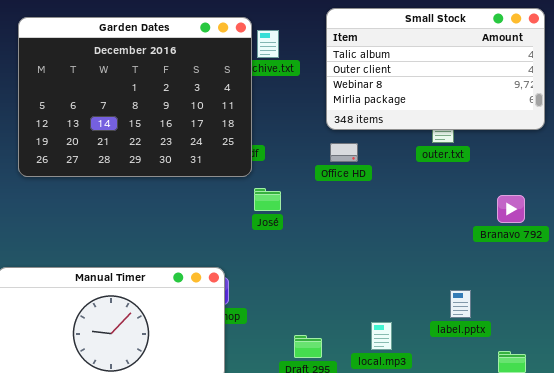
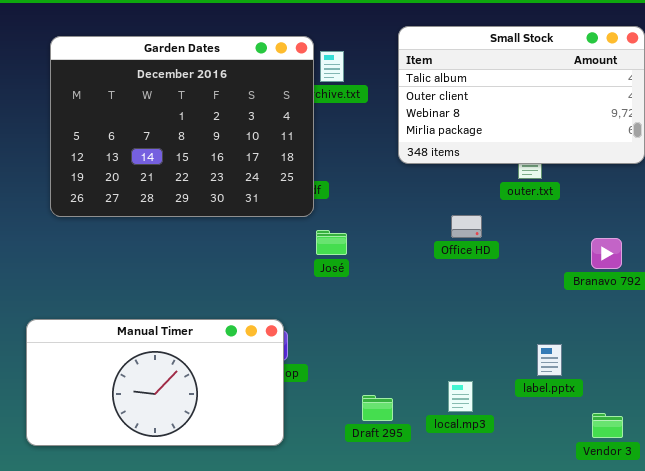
Office HD: [330,143,358,162] -> [451,215,482,238], moved

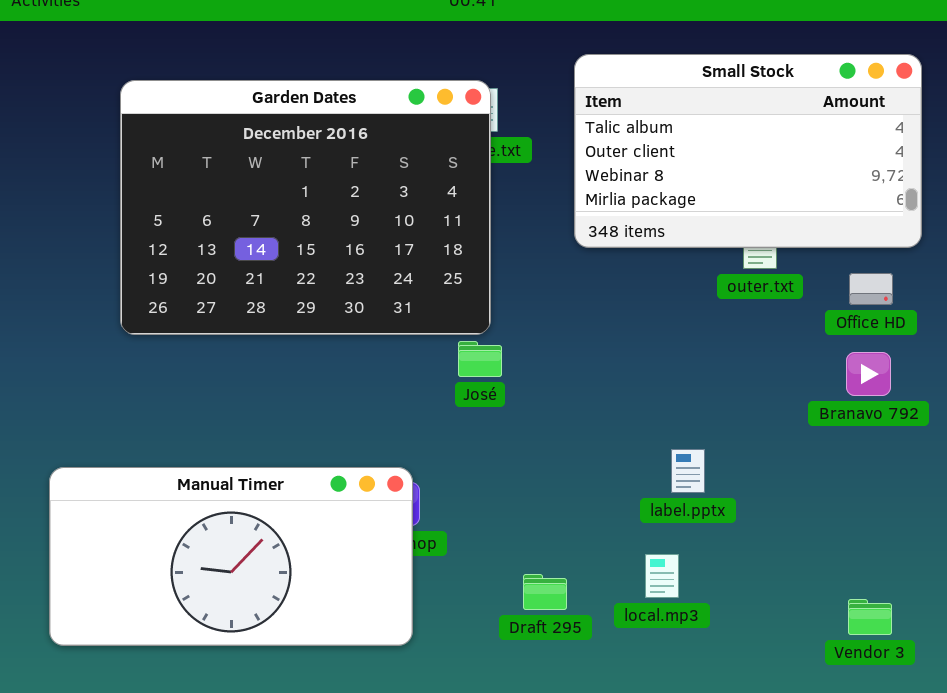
Garden Dates: [50,36,314,217] -> [120,80,491,335], moved
Office HD: [451,215,482,238] -> [849,273,893,305], moved
label.pptx: [537,344,562,376] -> [671,449,705,493], moved

